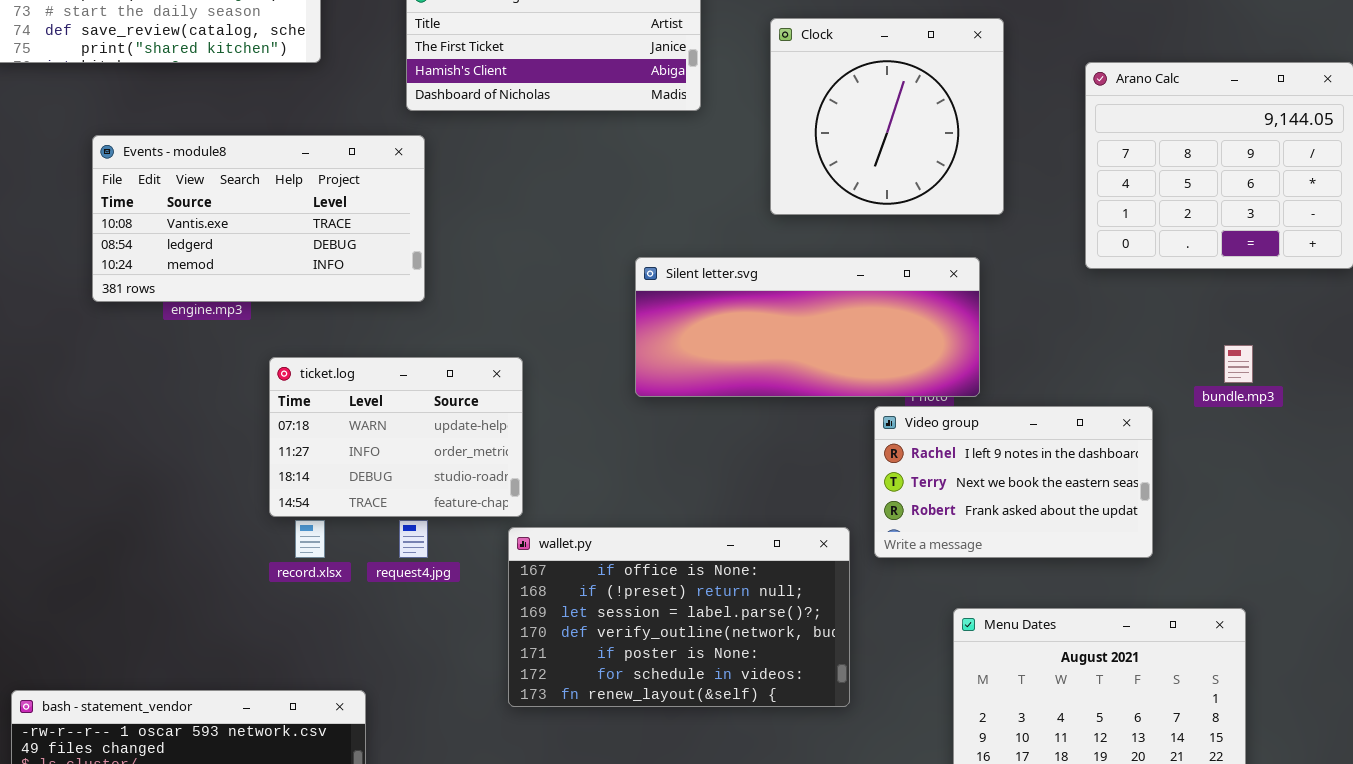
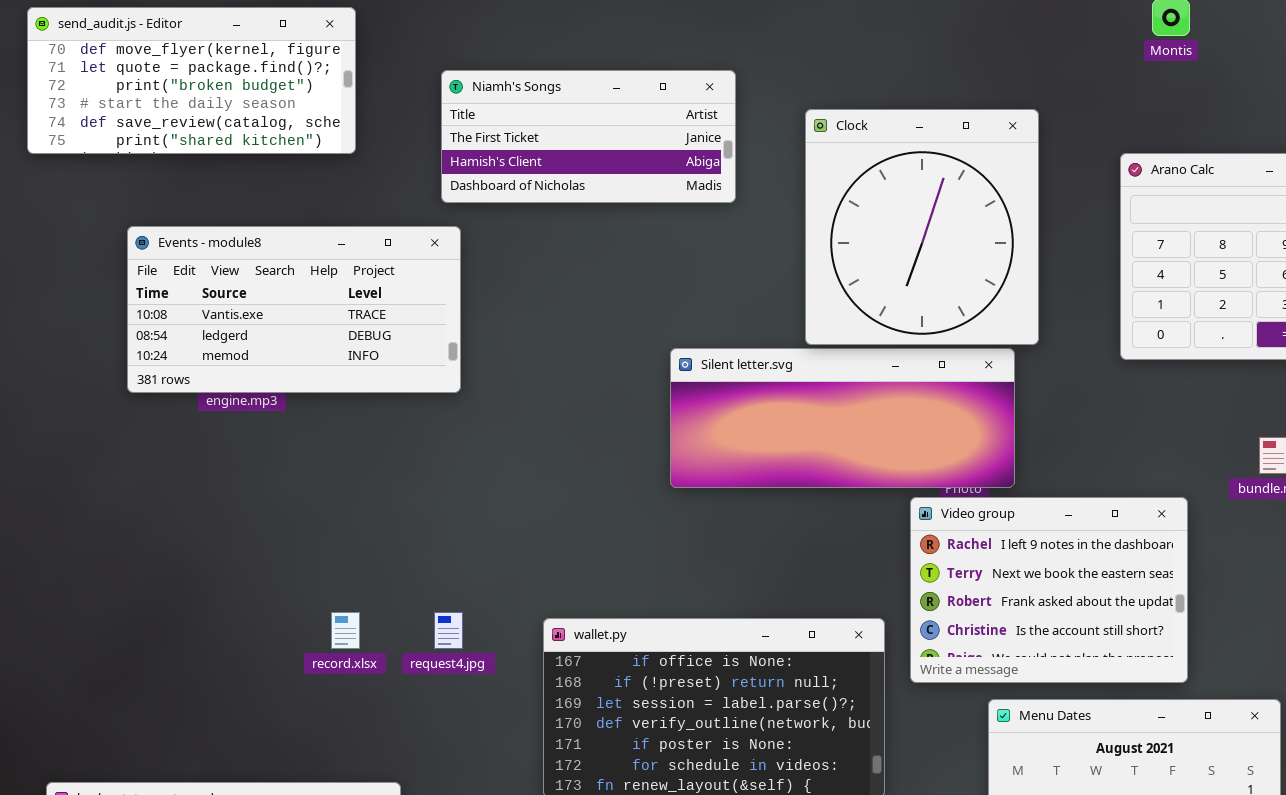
Clock: [770,18,1004,215] -> [805,109,1039,345], resized
ticket.log: [269,357,523,517] -> none, closed
Video group: [874,406,1153,558] -> [910,497,1188,683], resized

